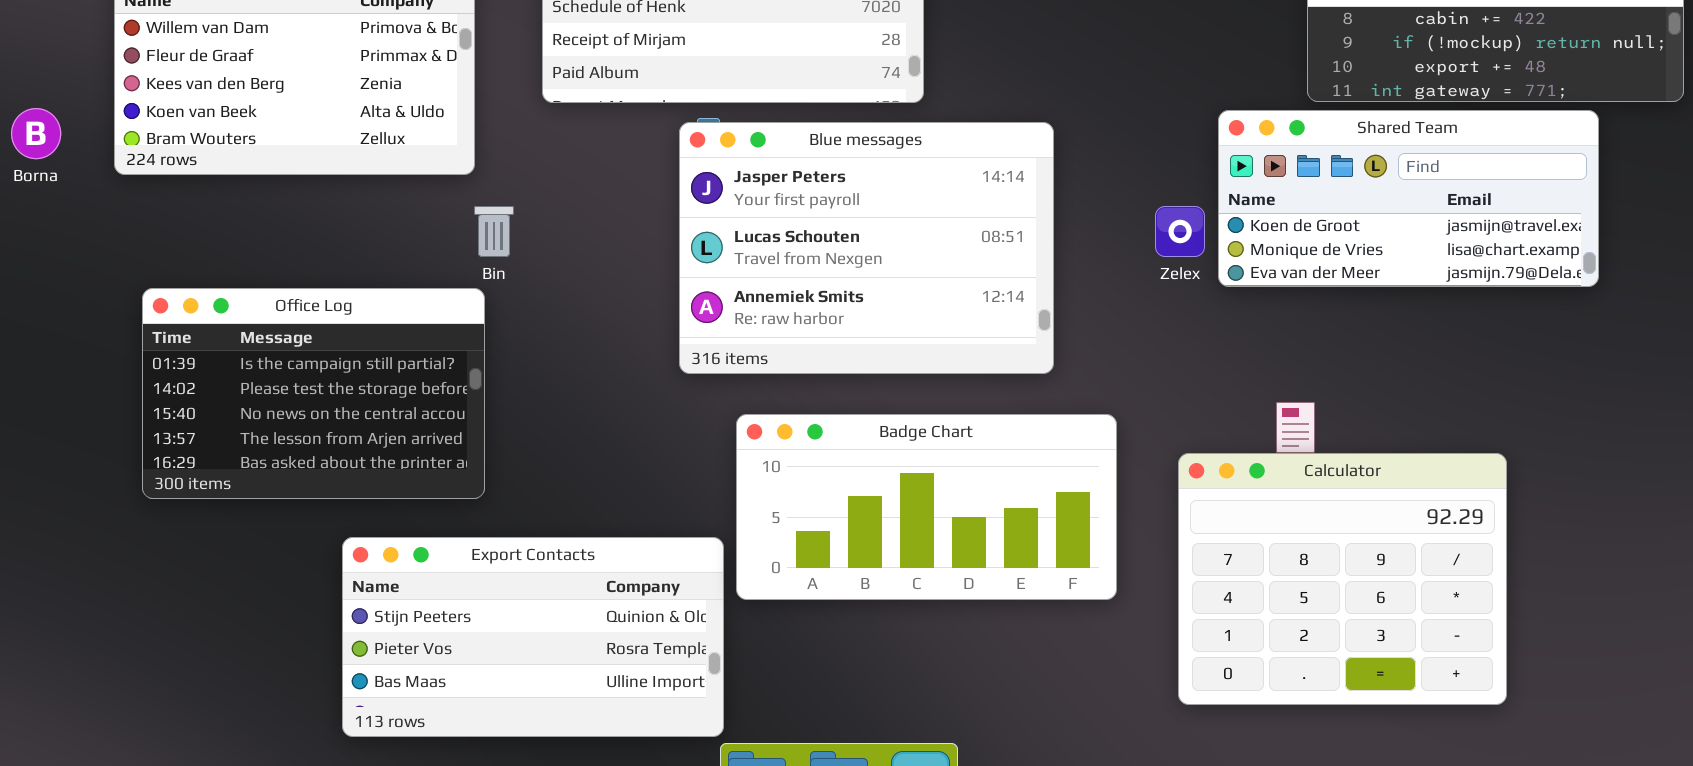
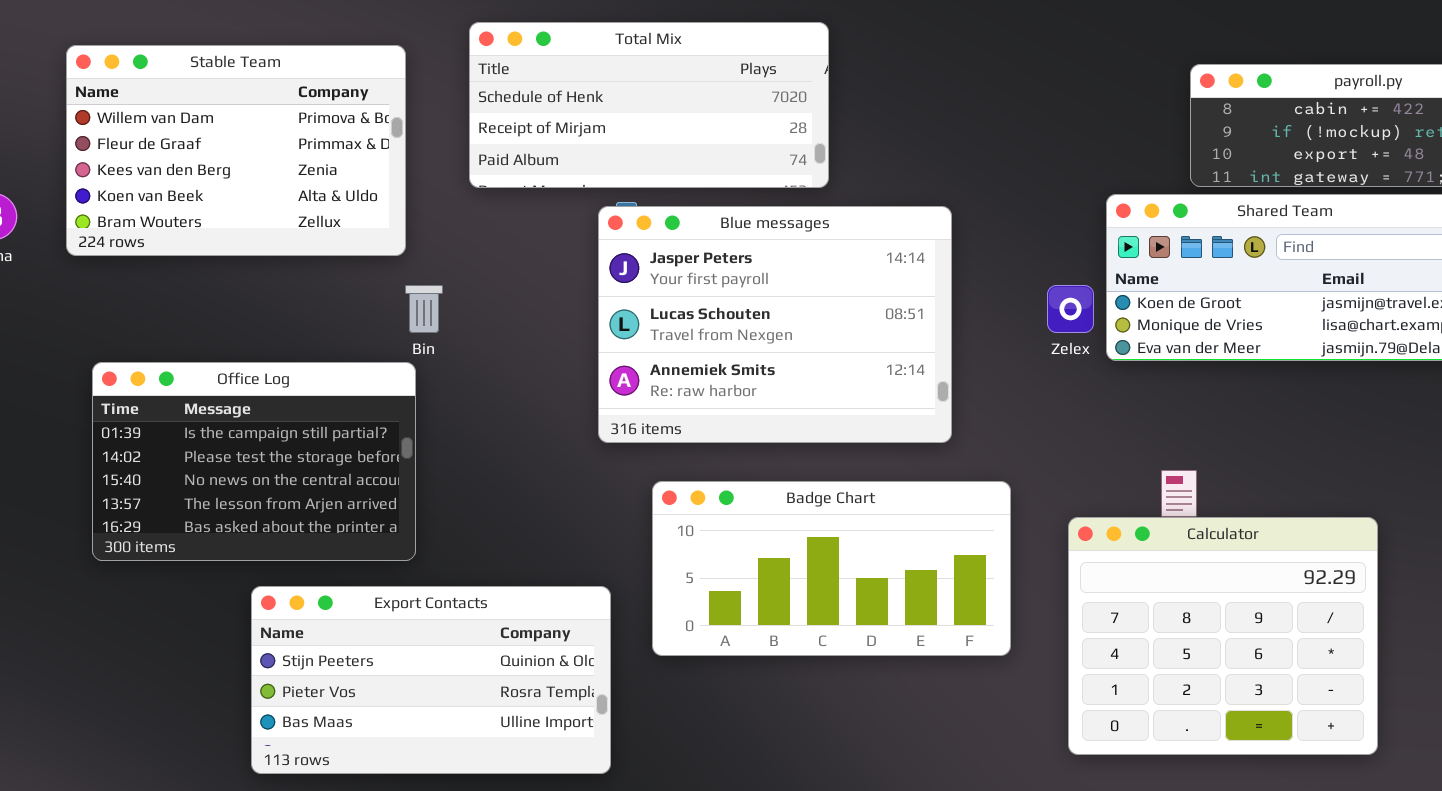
Export Contacts: [342,537,724,737] -> [251,586,611,774], moved

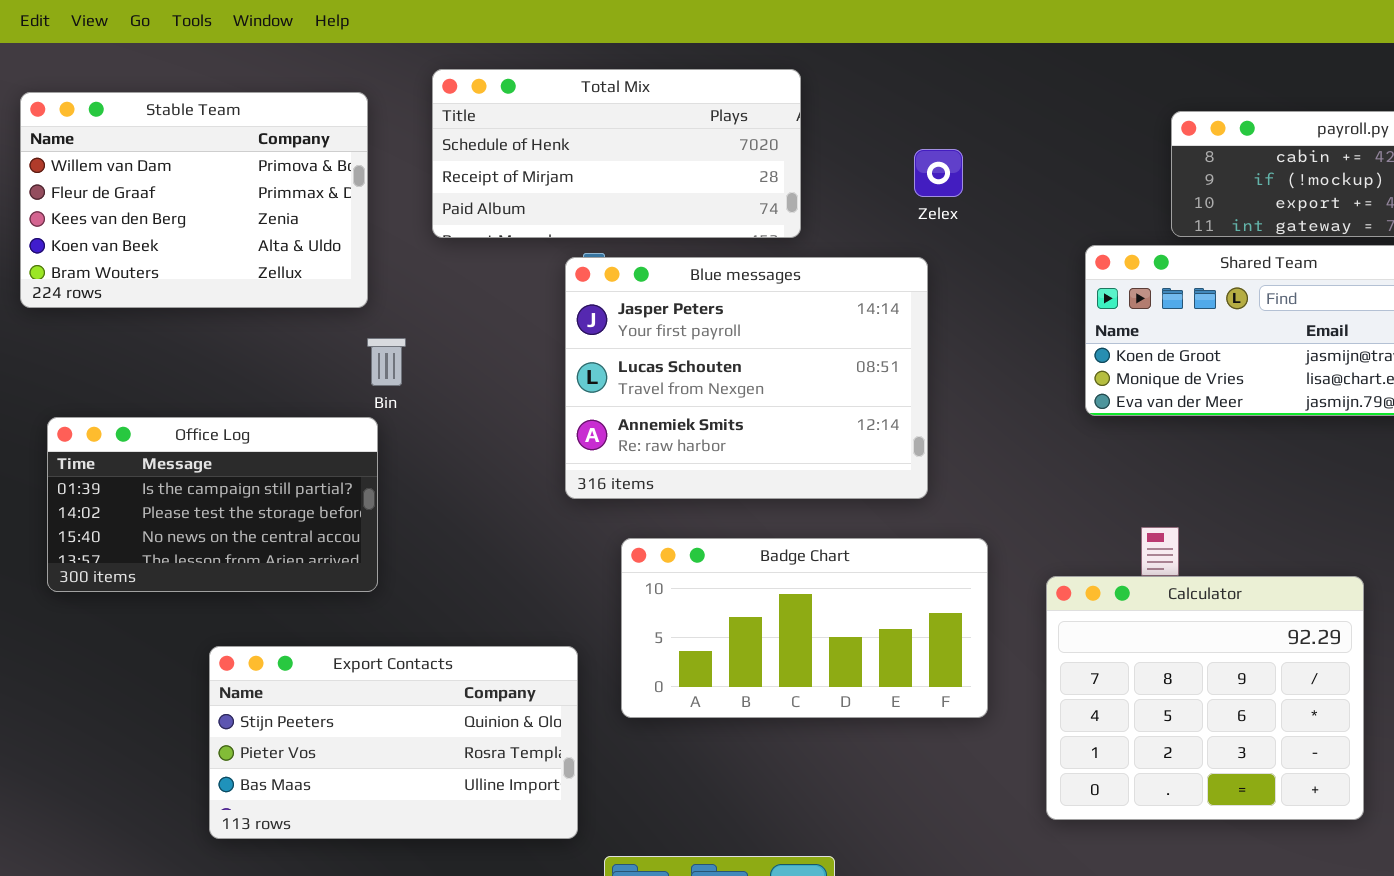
Zelex: [1047,285,1094,333] -> [914,149,963,197], moved
Office Log: [92,362,416,561] -> [47,417,378,592], resized

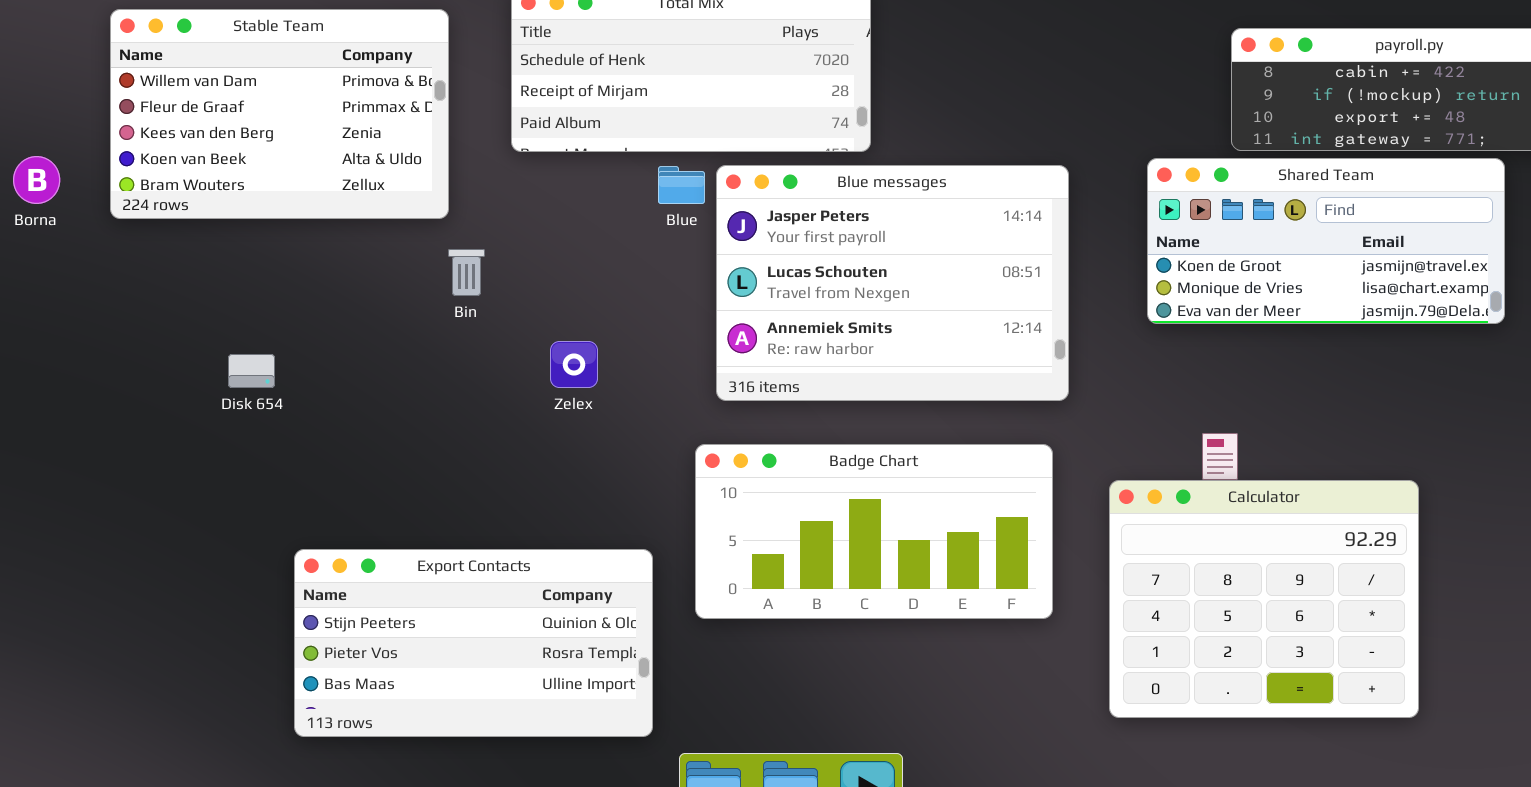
Zelex: [914,149,963,197] -> [550,341,598,388], moved
Blue messages: [565,257,928,499] -> [716,165,1069,401], moved
Office Log: [47,417,378,592] -> none, closed

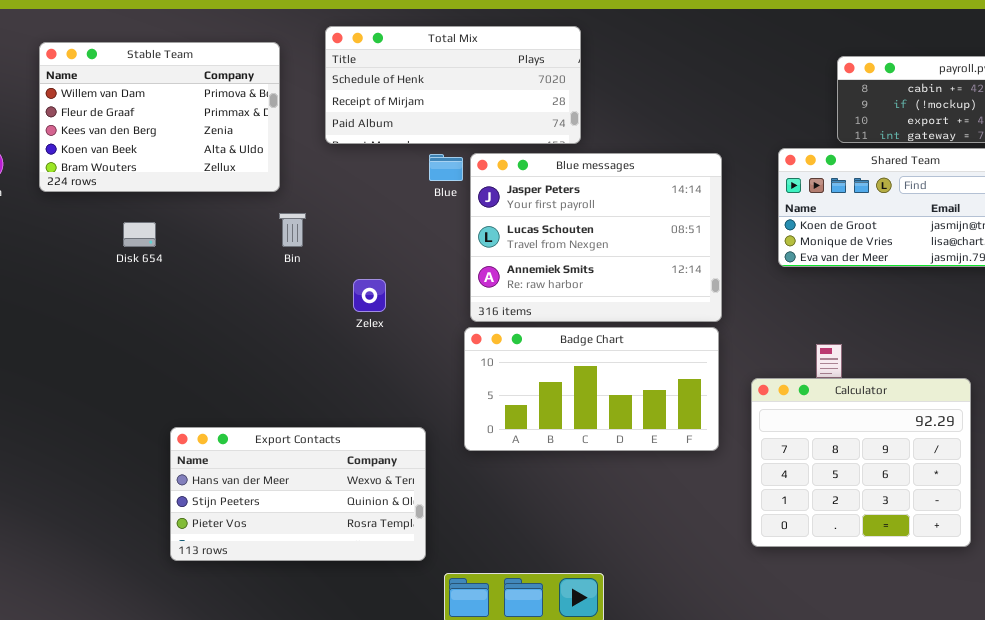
Disk 654: [228,354,275,388] -> [123,222,156,247], moved
Badge Chart: [695,444,1053,619] -> [464,327,719,451], moved
Export Contacts: [294,549,653,737] -> [170,427,426,561], scrolled up 1 row

